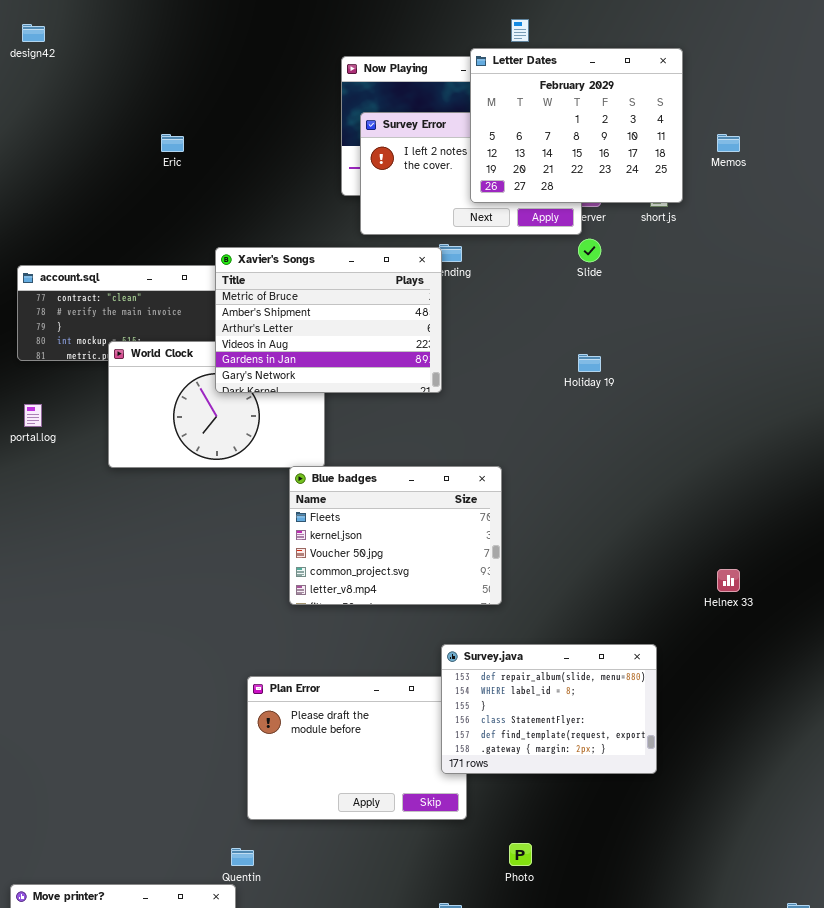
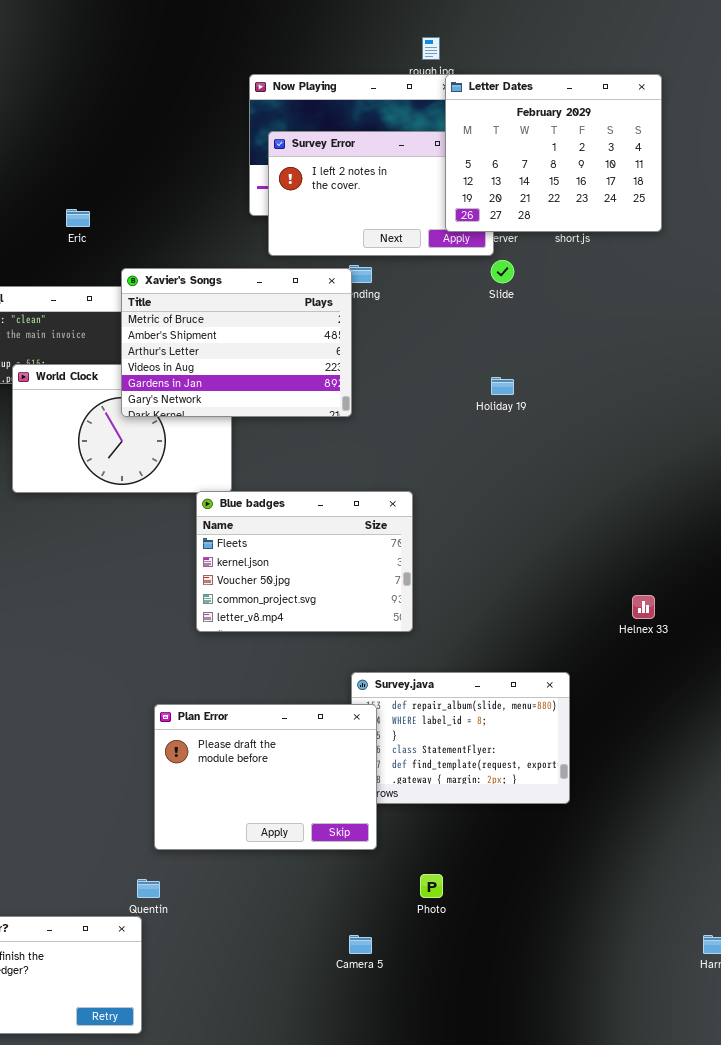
Letter Dates: [470,48,683,203] -> [445,74,662,232], moved
Eric: [161,134,184,152] -> [66,209,90,227], moved
Plan Error: [247,676,467,820] -> [154,704,377,850], raised

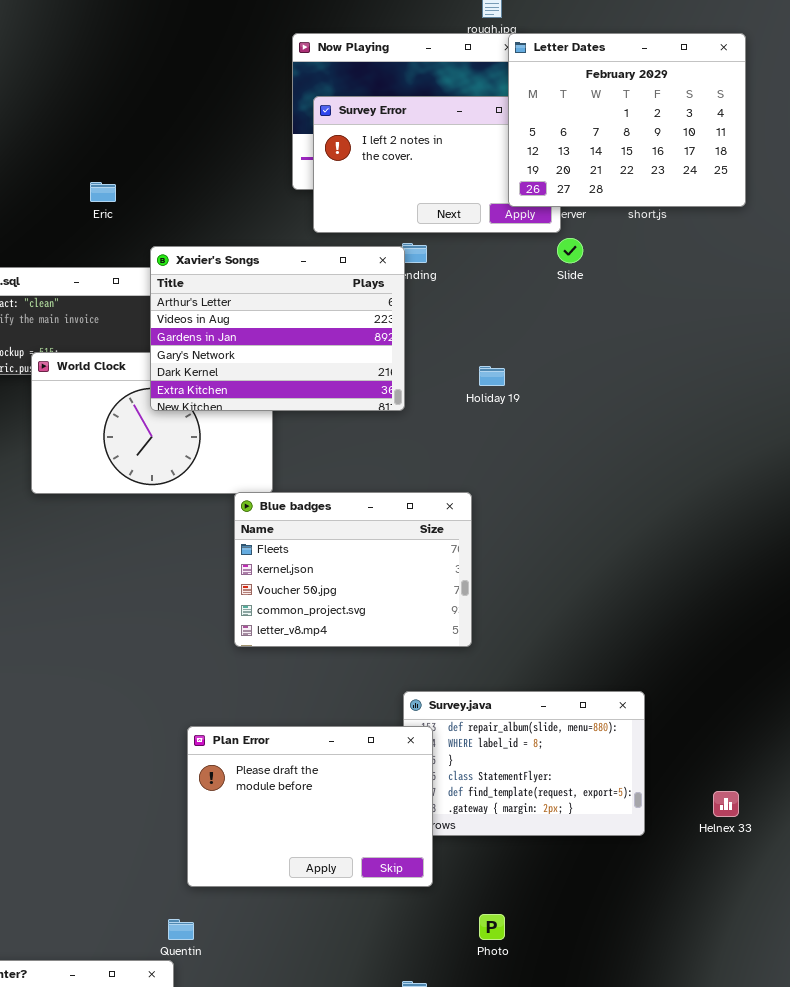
Xavier's Songs: [121,268,352,417] -> [150,246,405,411], scrolled down 2 rows
Holiday 19: [491,377,514,395] -> [479,366,505,386], moved
Helnex 33: [632,595,655,619] -> [713,791,739,817], moved

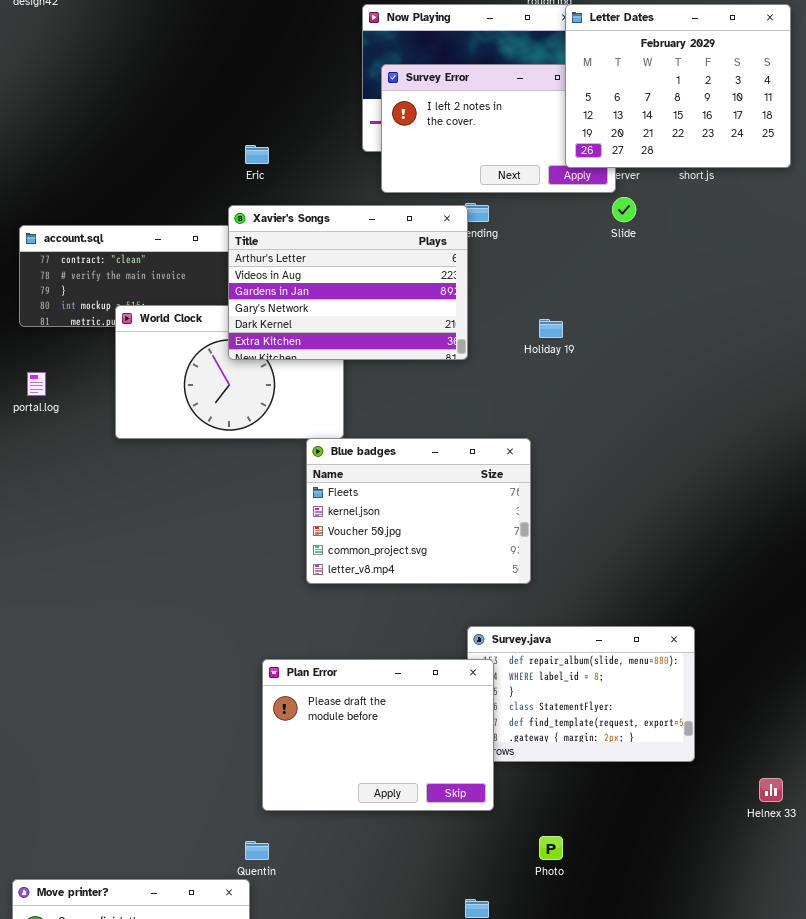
Eric: [90,182,116,202] -> [245,145,269,164], moved
Helnex 33: [713,791,739,817] -> [759,778,783,802], moved

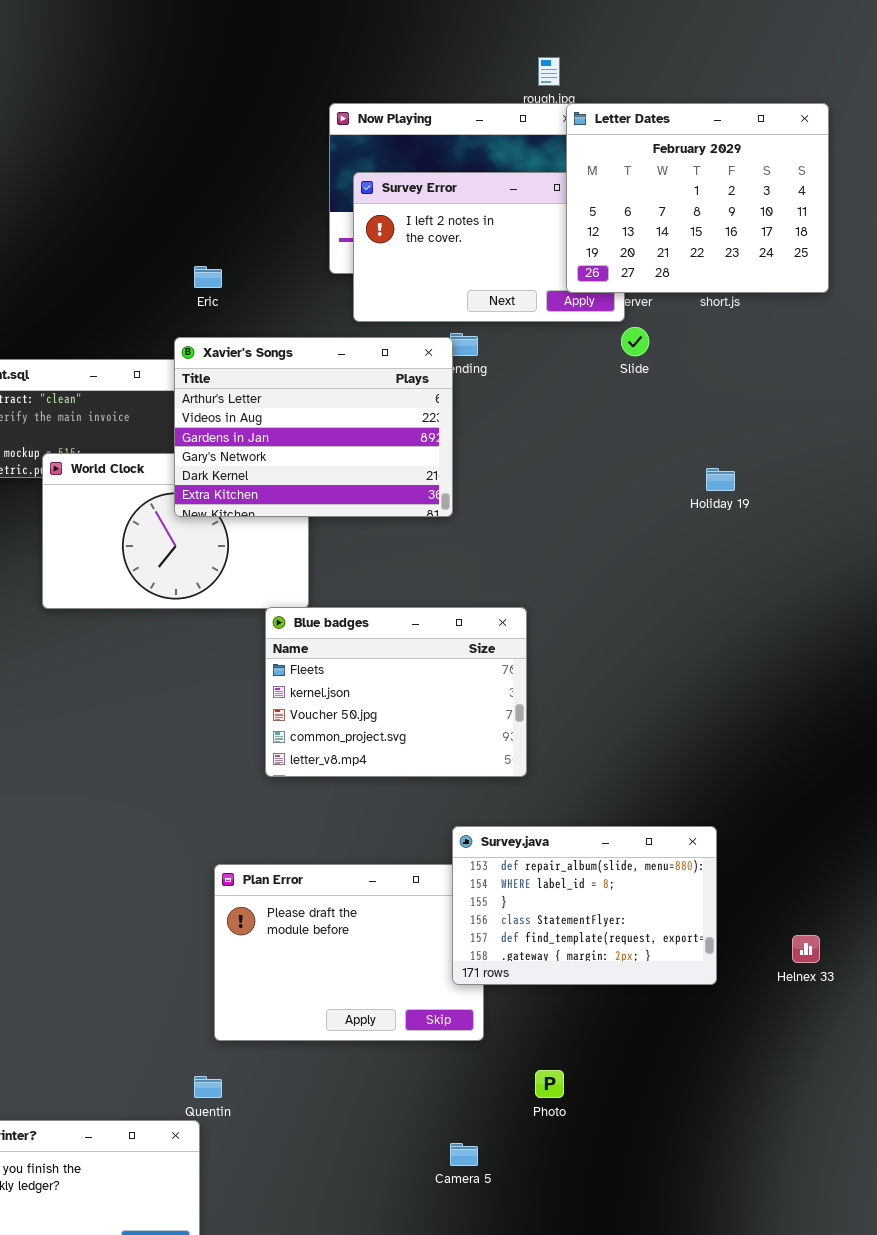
Holiday 19: [539,319,563,338] -> [706,468,735,491], moved
Survey.java: [467,626,695,762] -> [452,826,717,985], raised
Helnex 33: [759,778,783,802] -> [792,935,820,963], moved

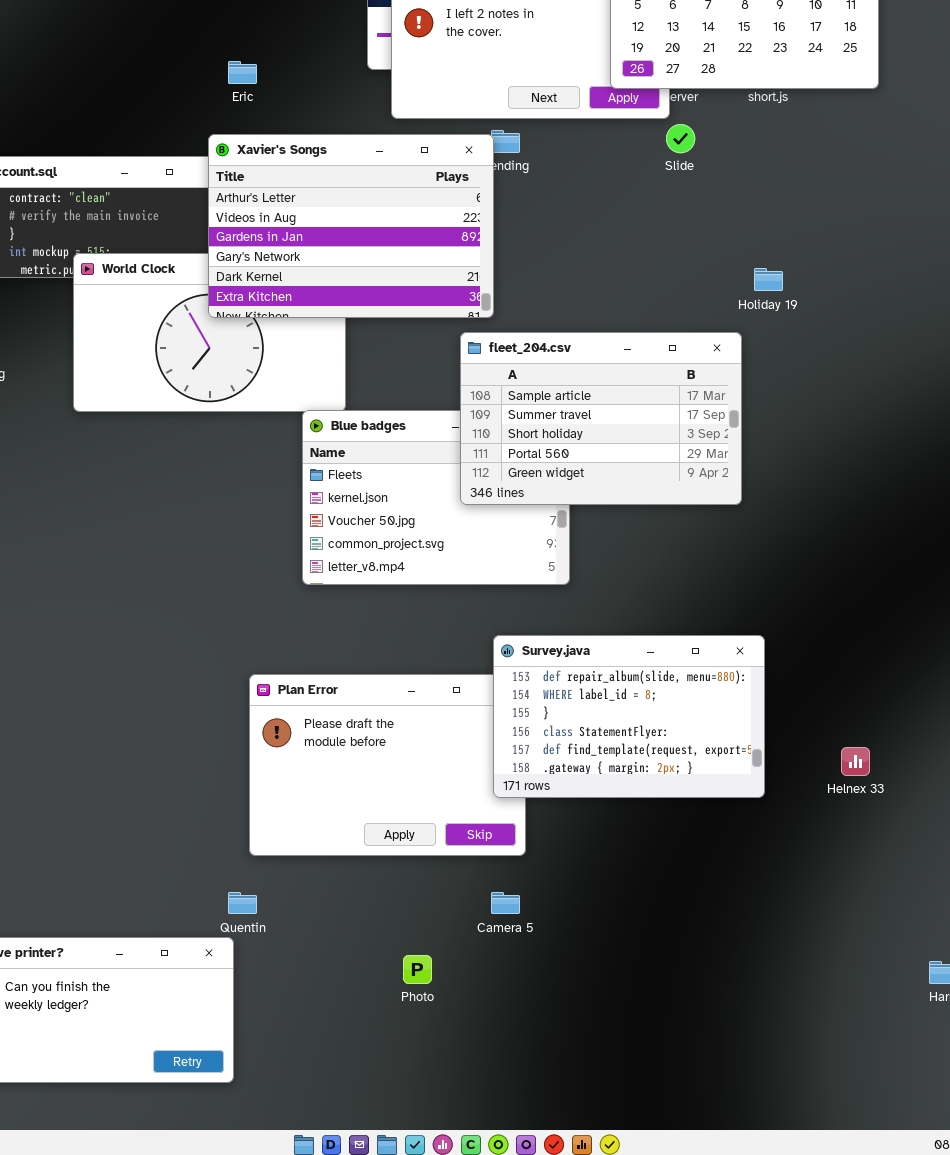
fleet_204.csv: none -> [460,332,742,505], opened
Photo: [535,1070,564,1098] -> [403,955,432,984], moved
Camera 5: [450,1143,478,1166] -> [491,892,520,914], moved

